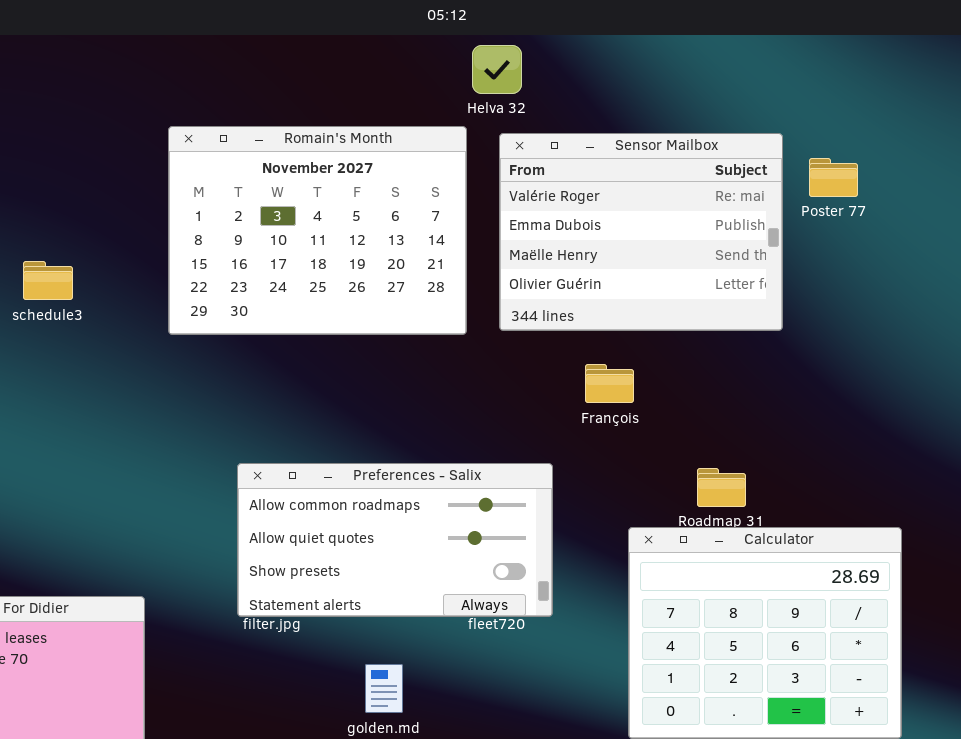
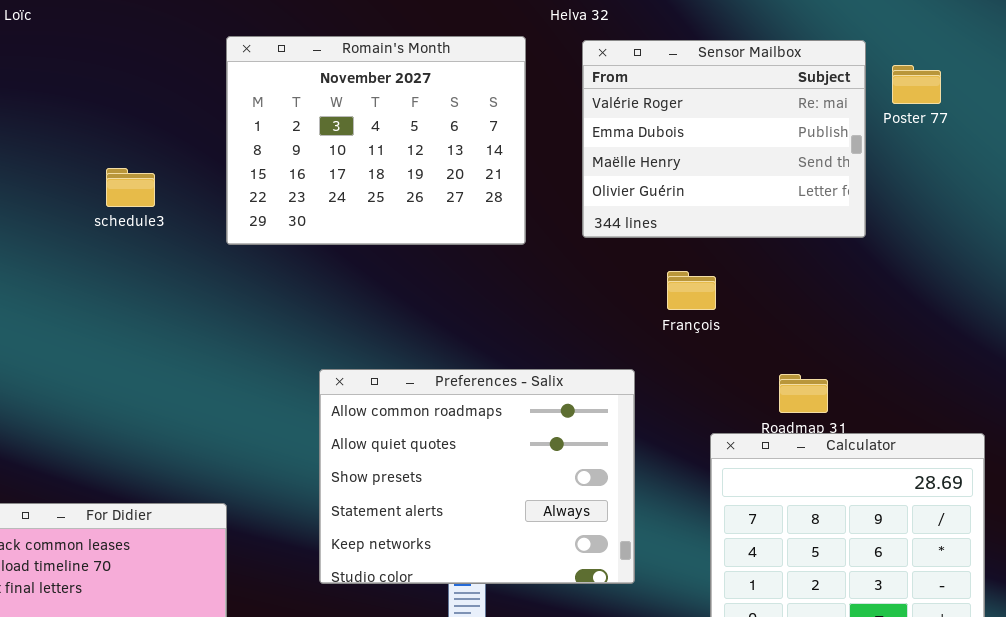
Romain's Month: [168,126,467,335] -> [226,36,526,245], moved
Preferences - Salix: [237,463,553,617] -> [319,369,635,584], resized

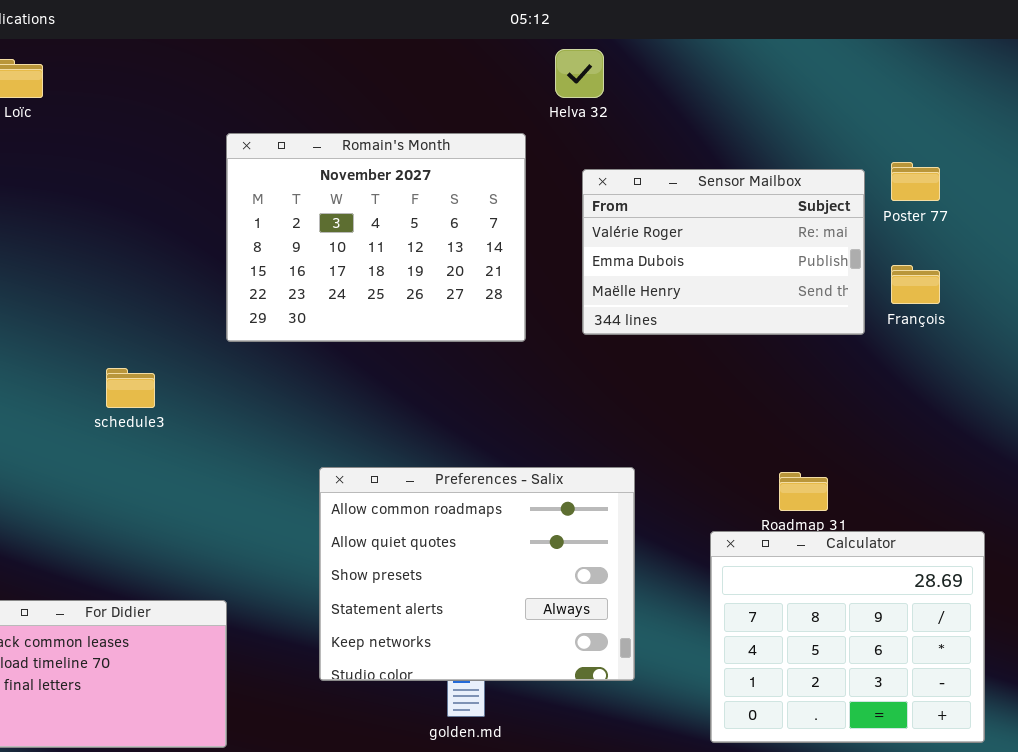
Sensor Mailbox: [582,40,866,238] -> [582,169,865,335], resized
schedule3: [106,168,155,207] -> [106,368,155,408], moved
François: [667,271,716,310] -> [891,265,940,304], moved

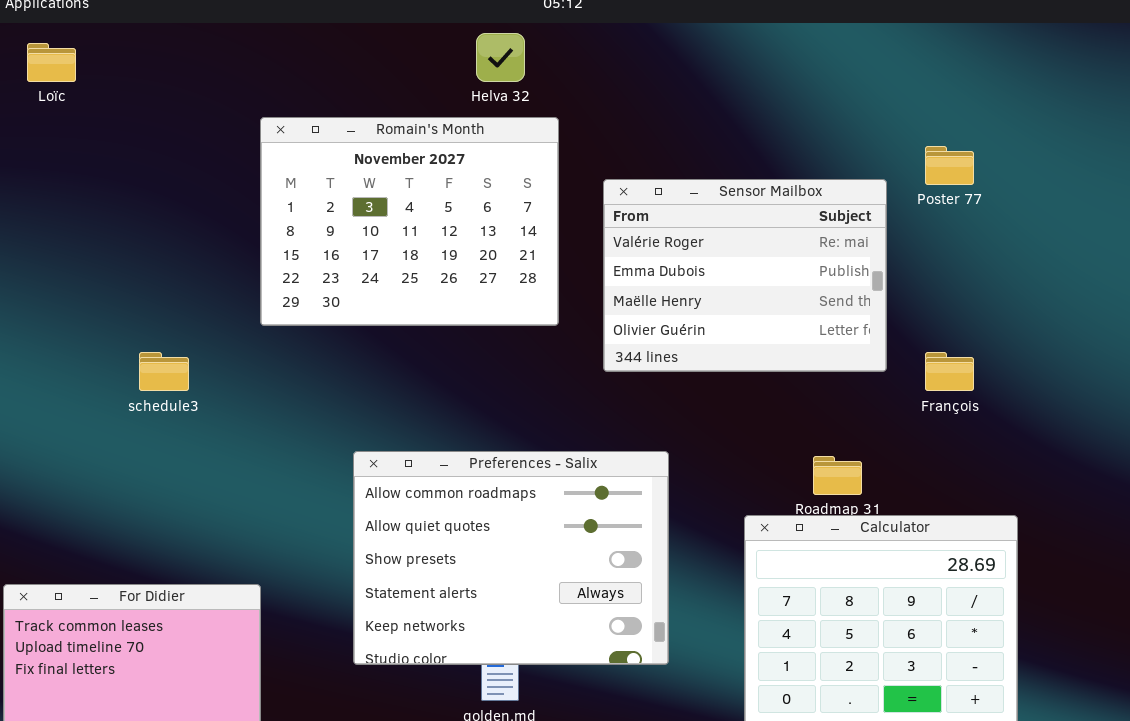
Helva 32: [555,49,604,98] -> [476,33,525,82], moved
Sensor Mailbox: [582,169,865,335] -> [603,179,887,372], moved, resized
François: [891,265,940,304] -> [925,352,974,391], moved

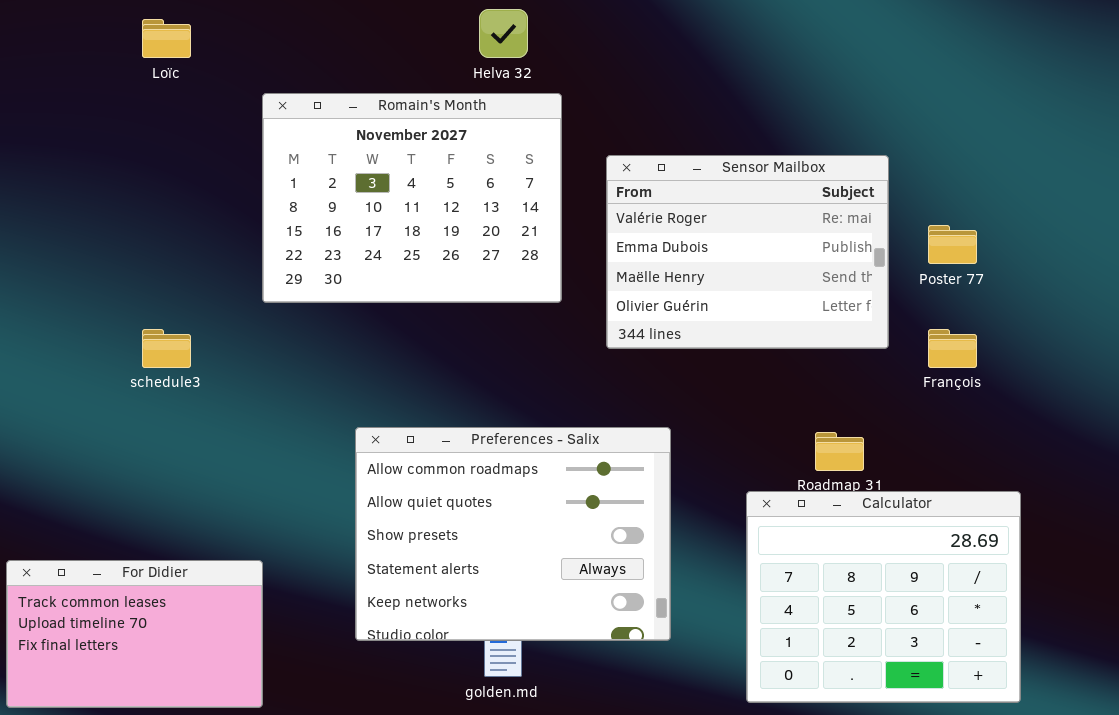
Loïc: [27,43,76,82] -> [142,19,191,58], moved
Poster 77: [925,146,974,185] -> [928,225,977,264], moved

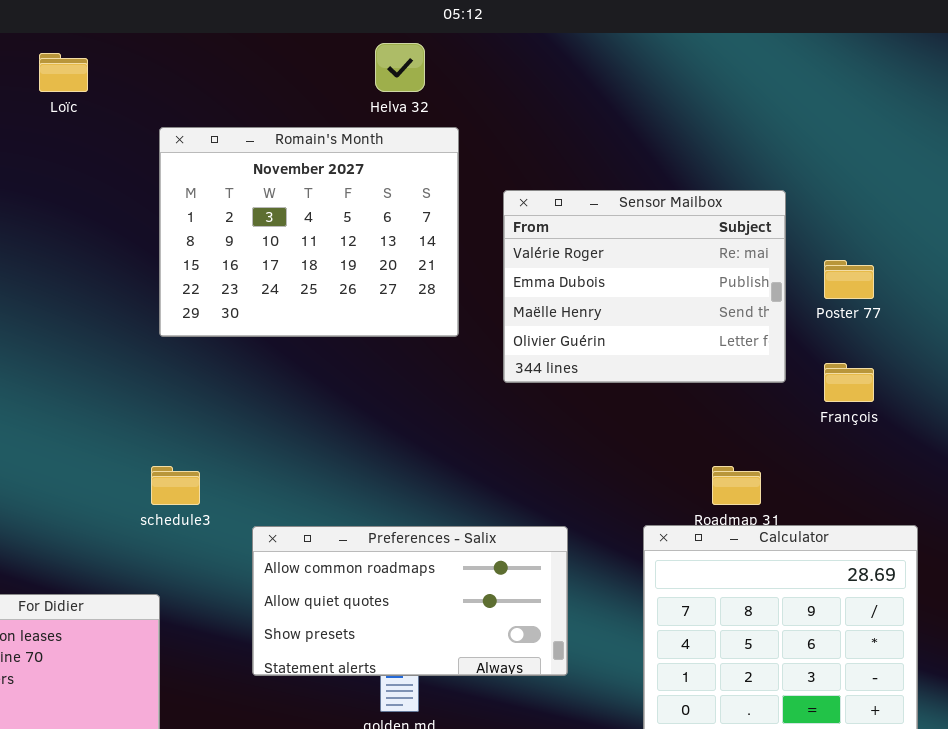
schedule3: [142,329,191,368] -> [151,466,200,505], moved
Preferences - Salix: [355,427,671,641] -> [252,526,568,676], resized

